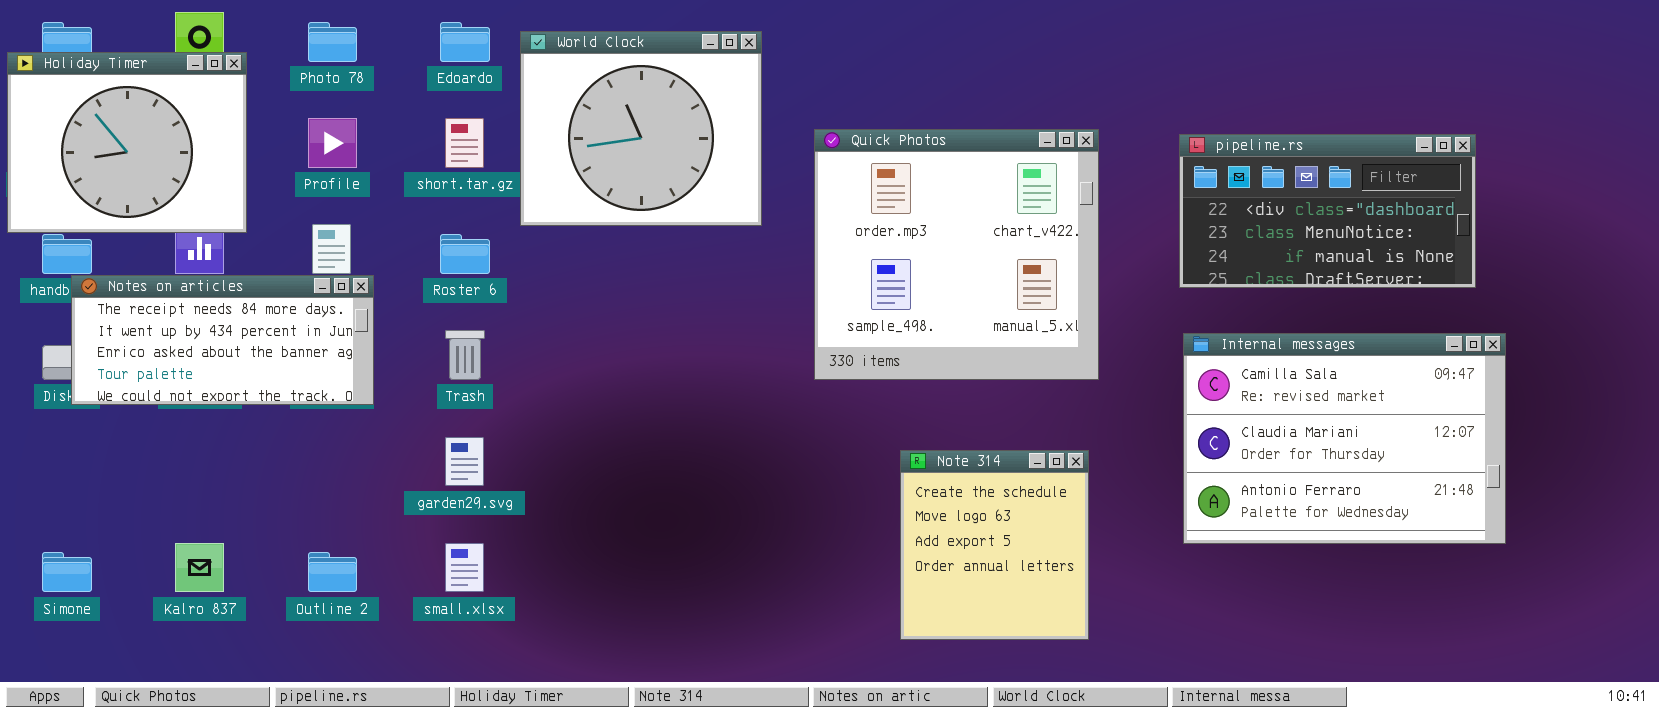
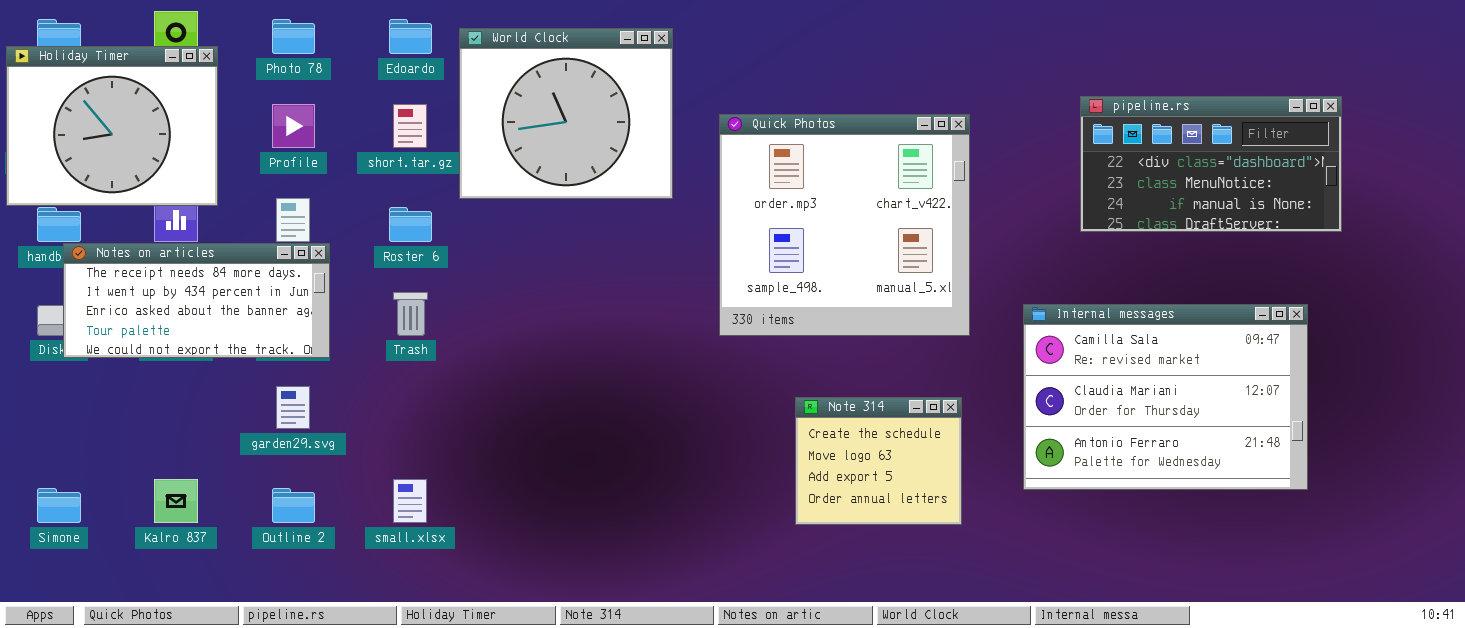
pipeline.rs: [1179,134,1476,288] -> [1080,96,1342,232], moved
Internal messages: [1183,333,1506,544] -> [1023,304,1308,490], moved
garden29.svg: [445,437,484,486] -> [276,386,310,429], moved
Note 314: [900,450,1089,640] -> [795,397,962,525], resized

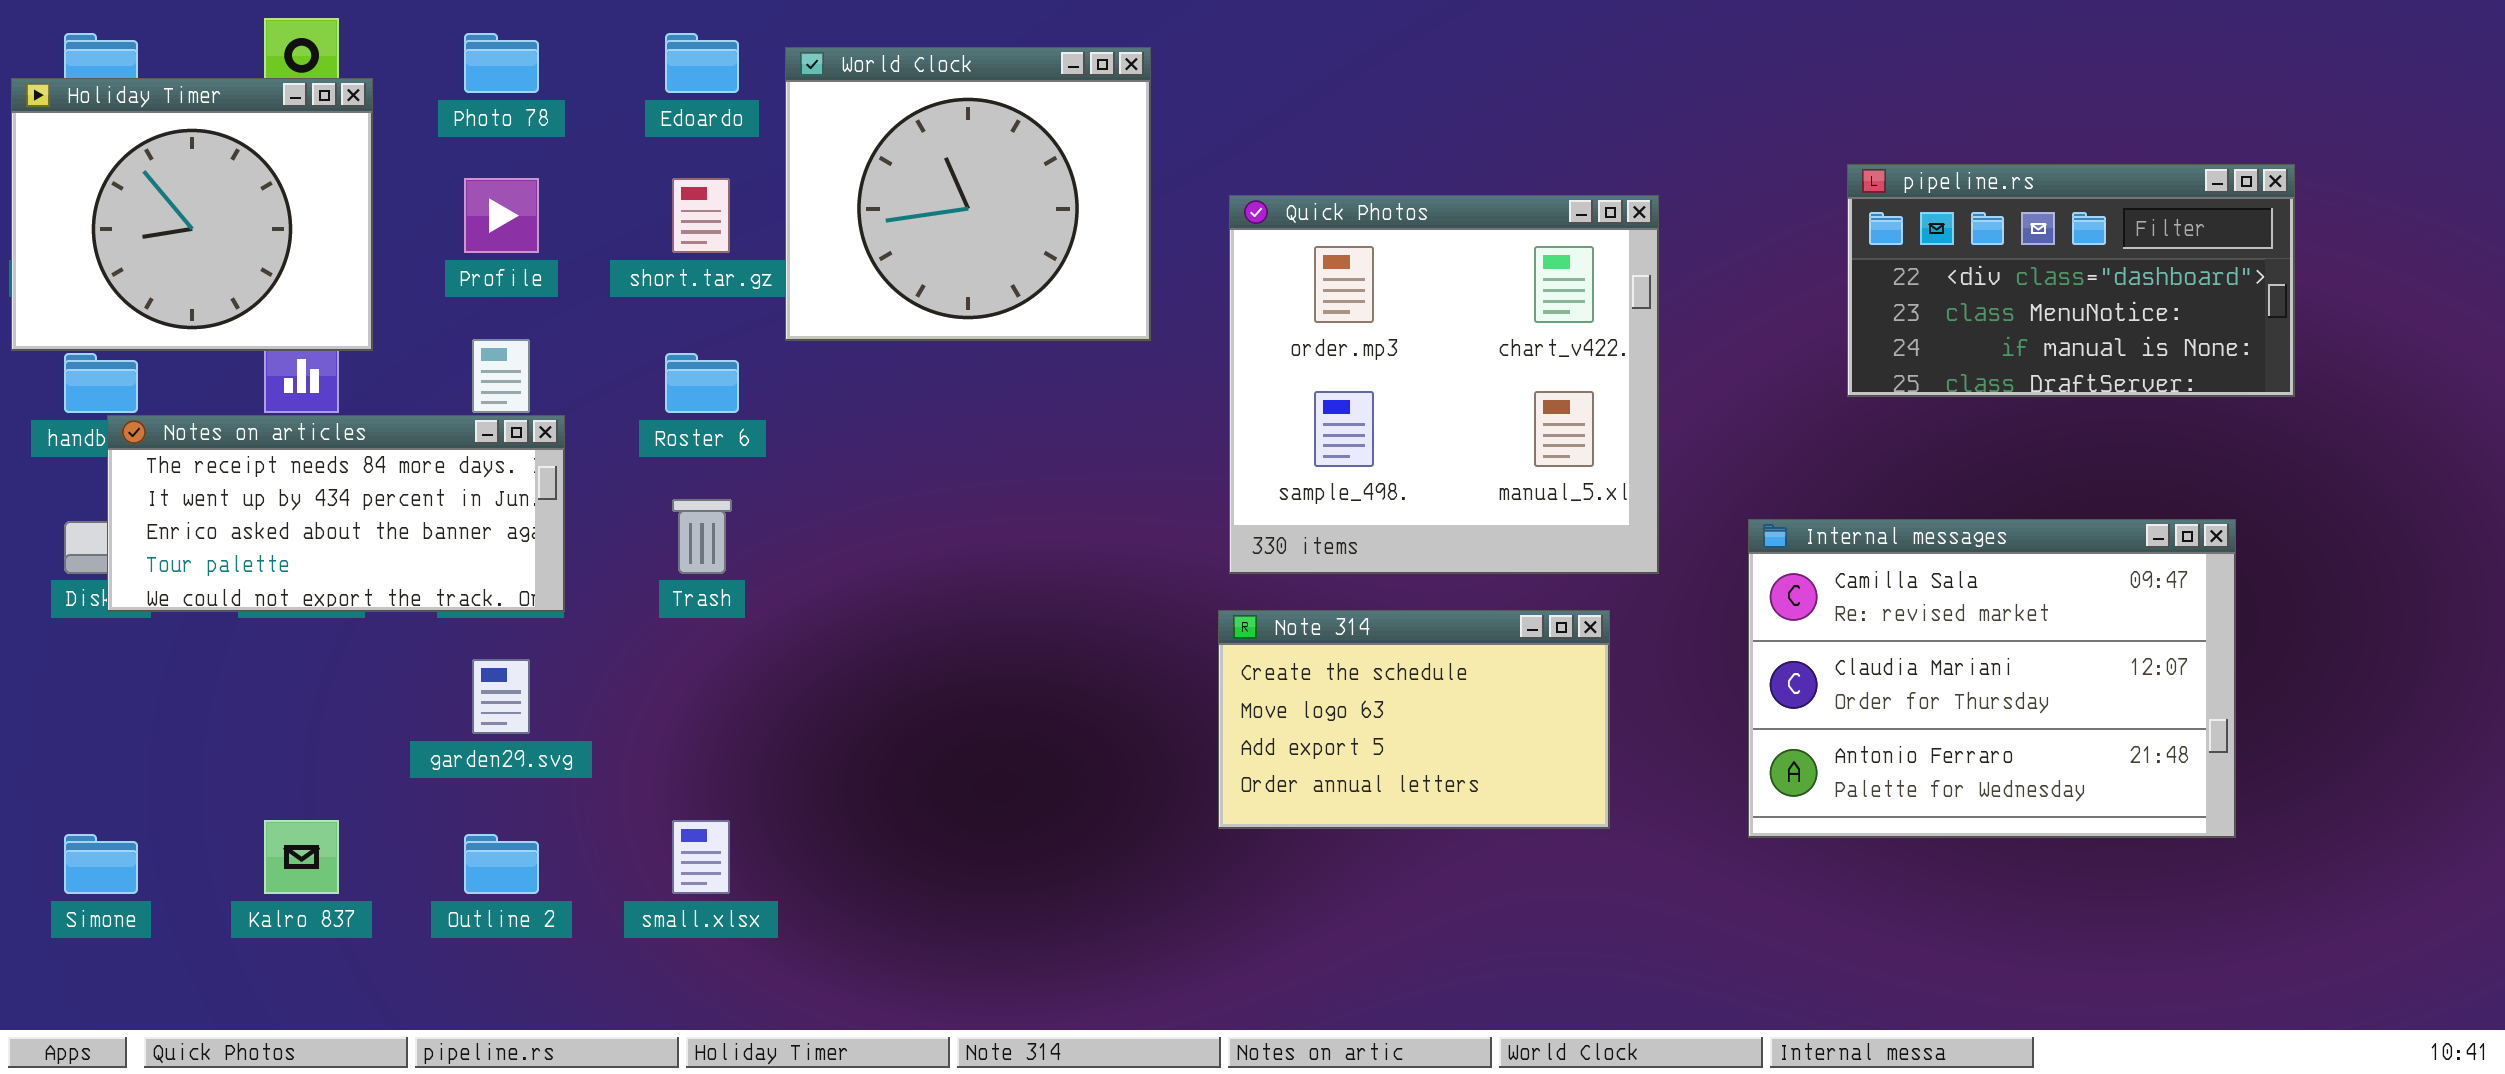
Note 314: [795,397,962,525] -> [1218,610,1610,829], moved, resized

